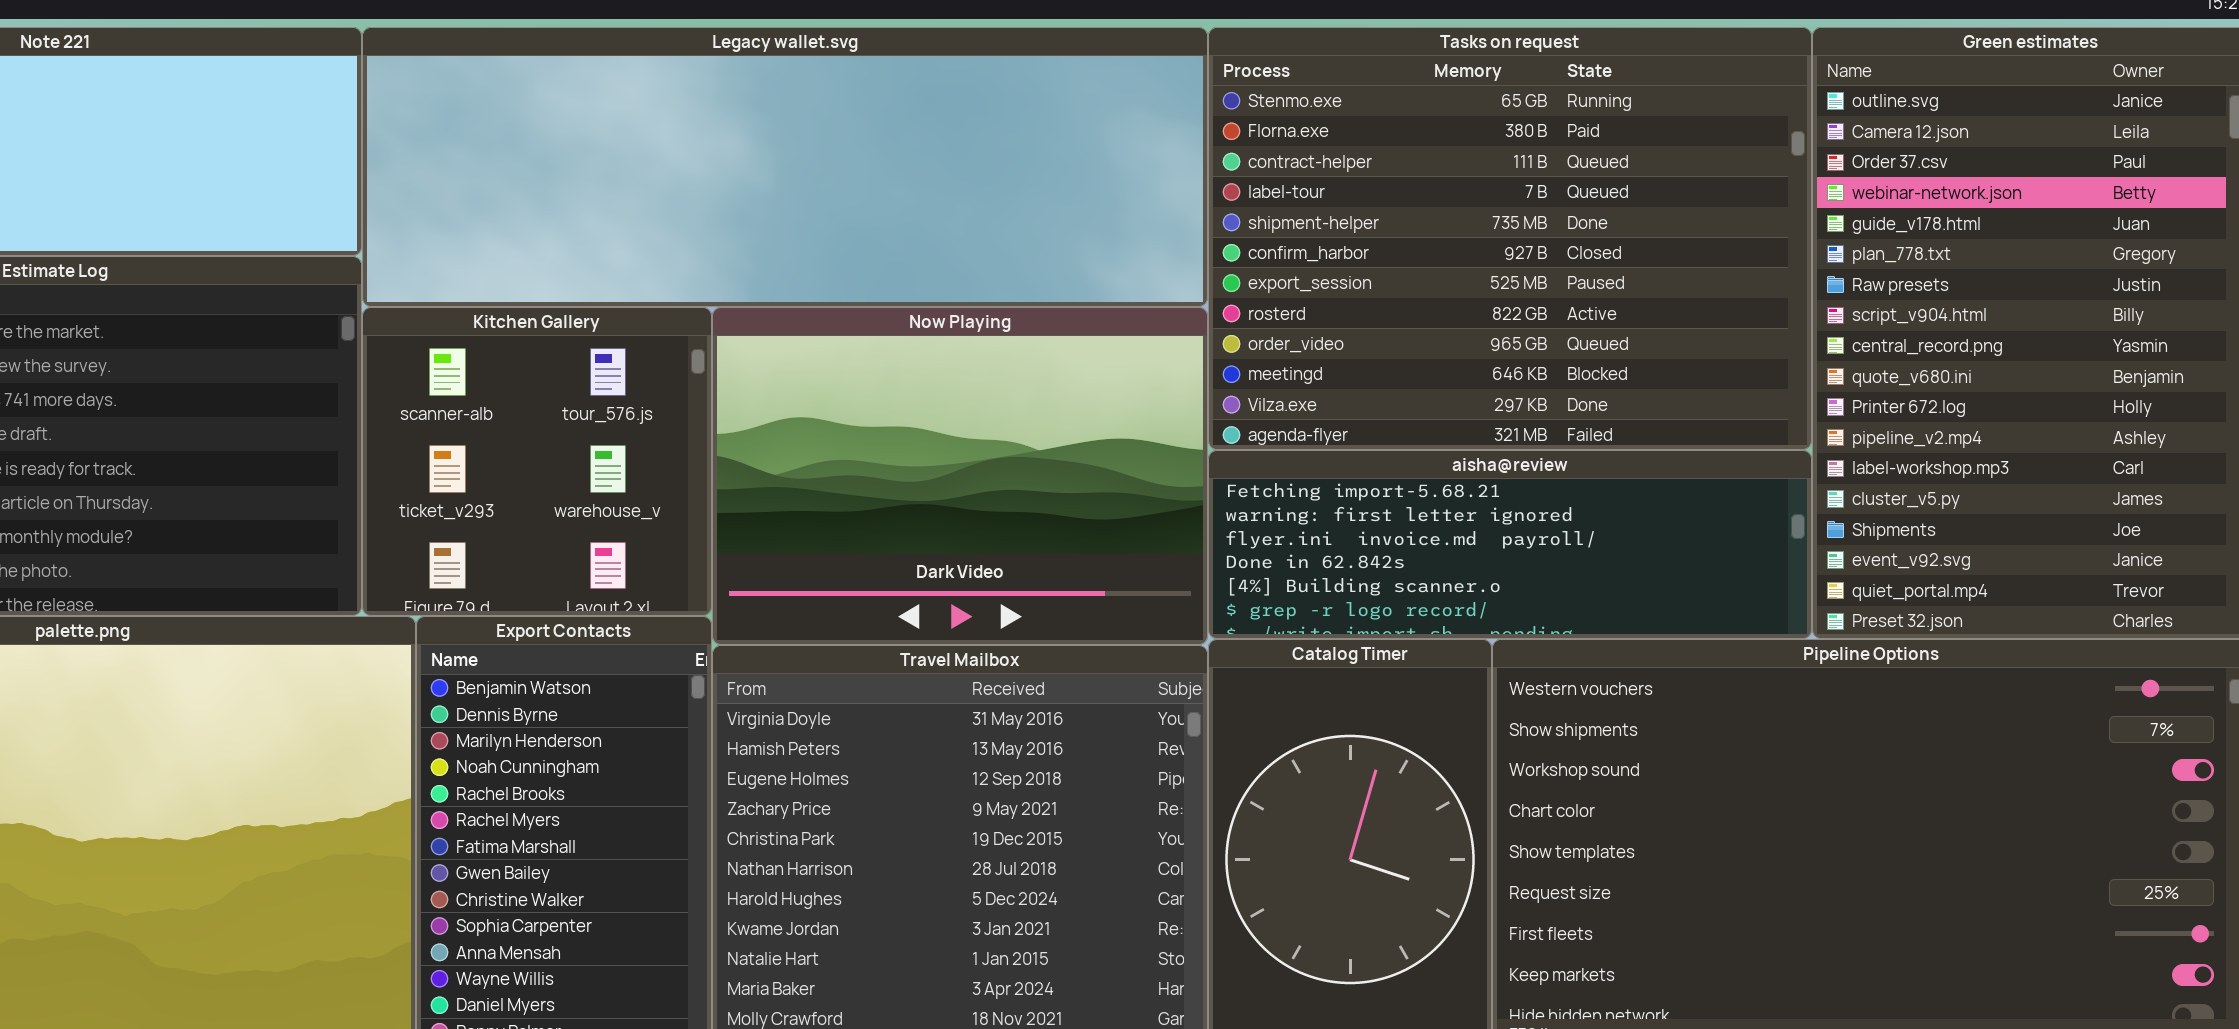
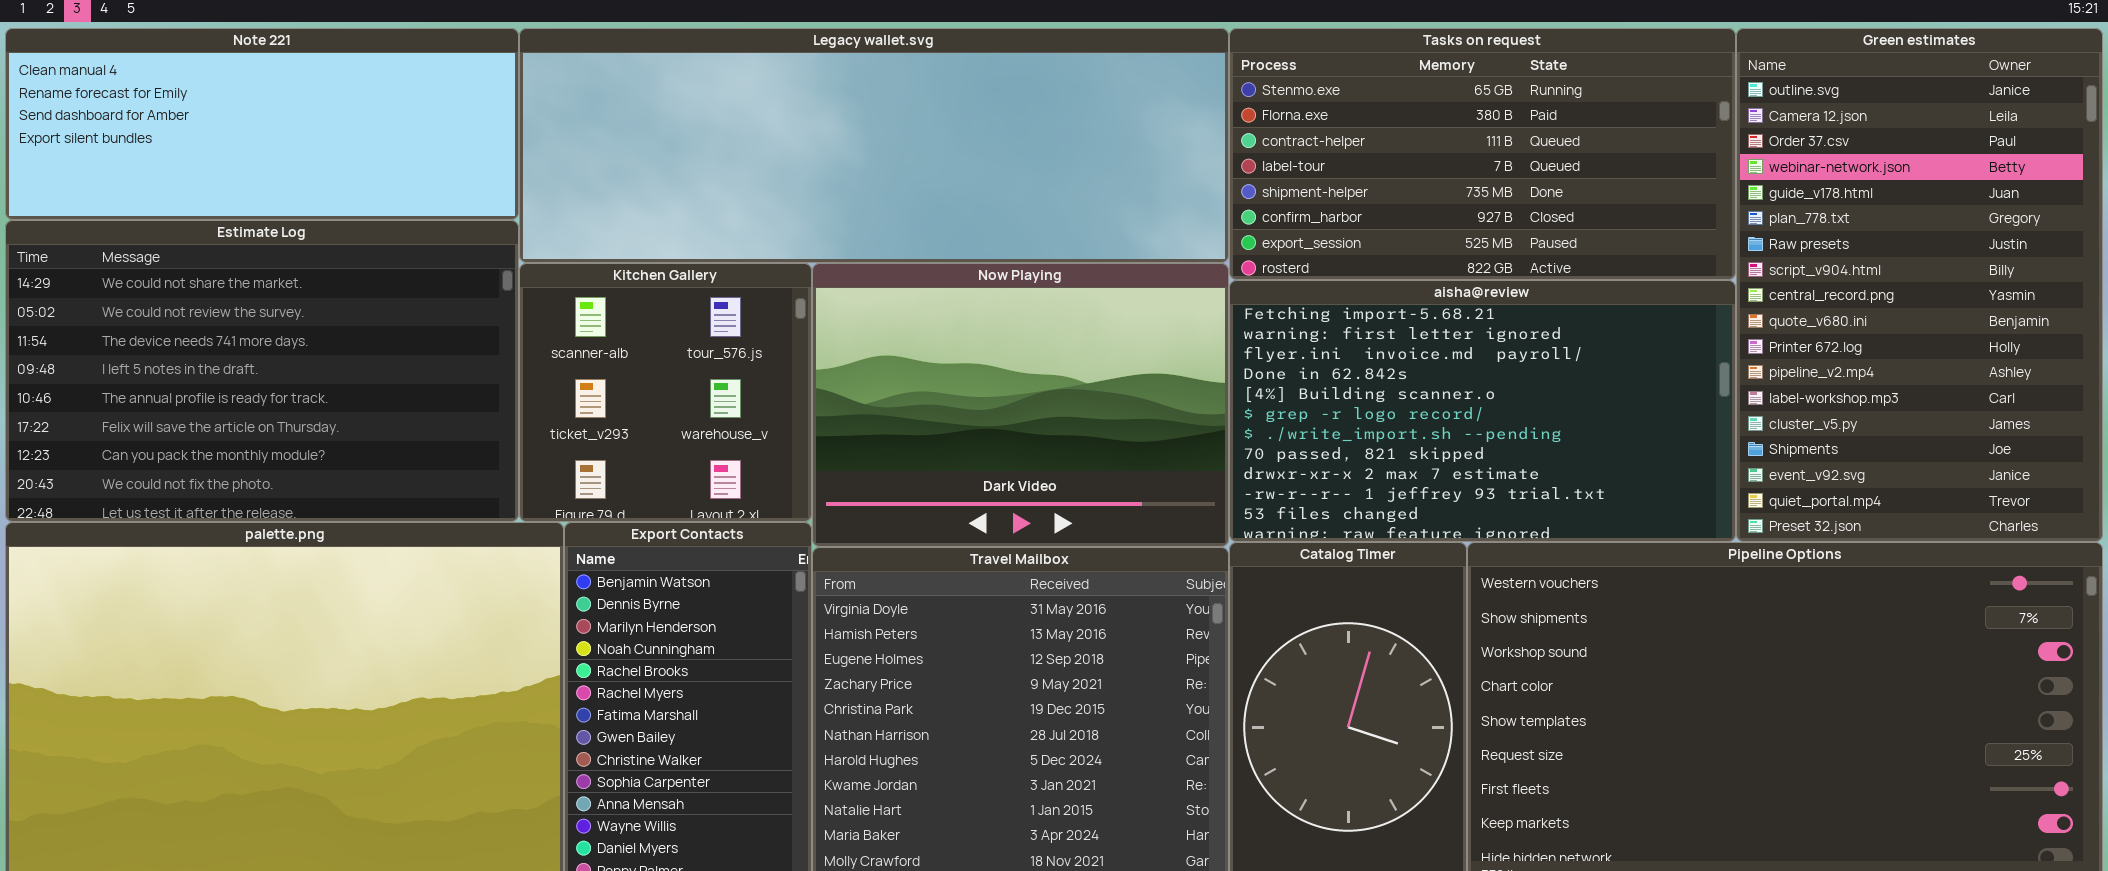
Tasks on request: [1208,27,1812,450] -> [1229,28,1736,280], resized
aisha@review: [1208,450,1812,639] -> [1229,280,1736,542], resized

